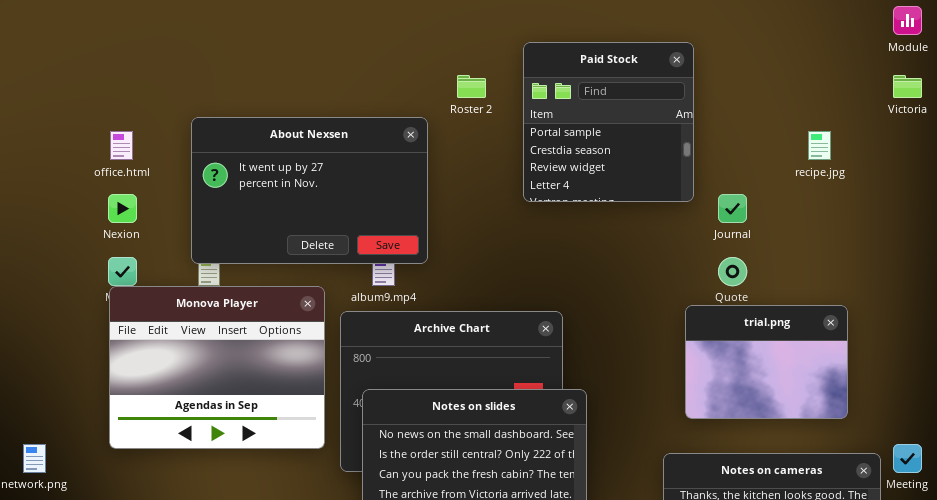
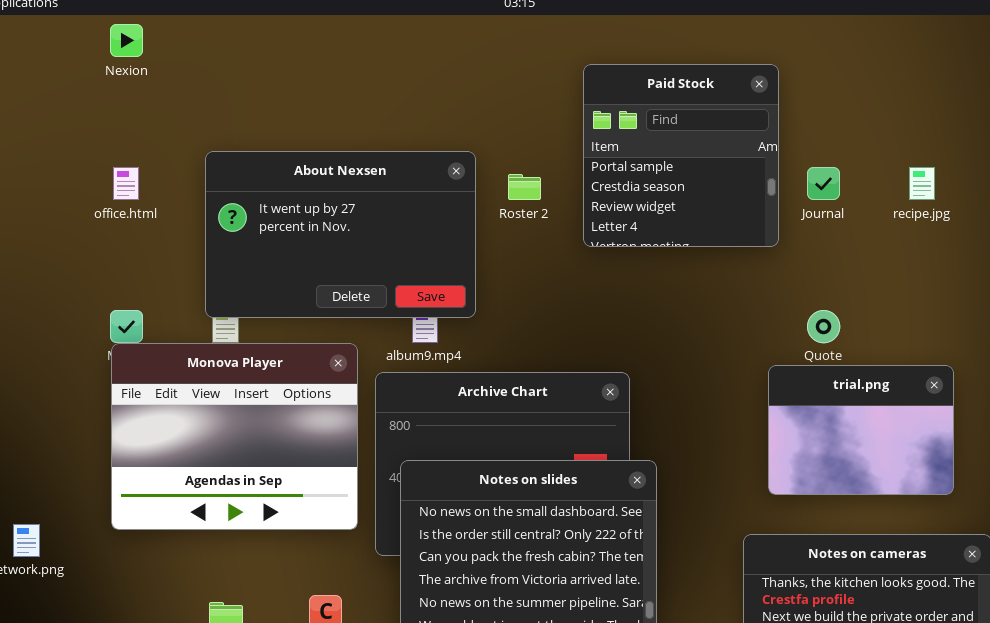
Roster 2: [457,75,486,98] -> [508,174,541,200], moved
Nexion: [108,194,137,223] -> [110,24,143,57], moved
Journal: [718,194,747,223] -> [807,167,840,200], moved

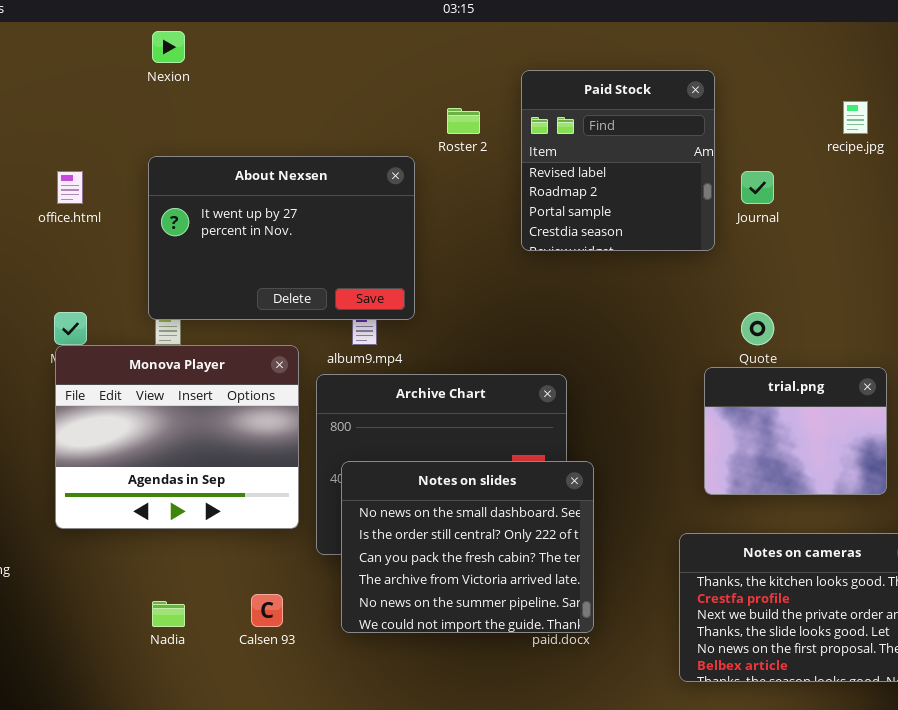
Nexion: [110,24,143,57] -> [152,31,185,63], moved
Paid Stock: [583,64,779,247] -> [521,70,715,251], scrolled up 2 rows
recipe.jpg: [909,167,935,200] -> [843,101,868,134], moved
Roster 2: [508,174,541,200] -> [447,108,480,134], moved

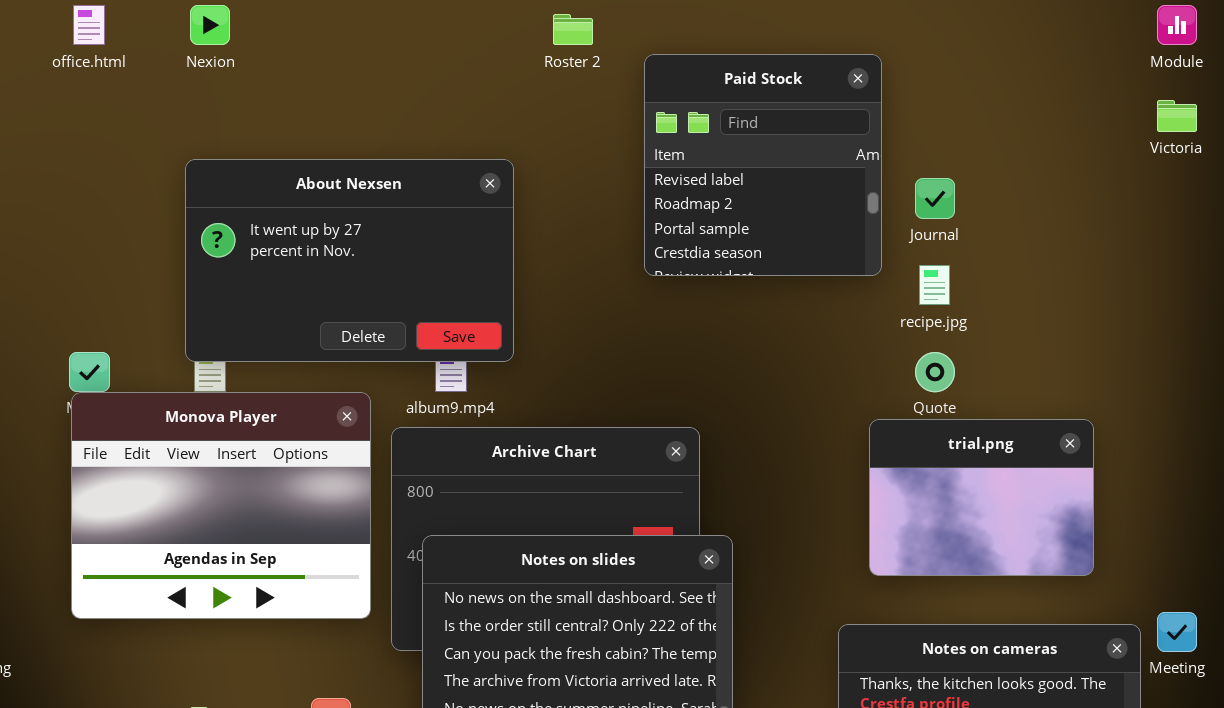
recipe.jpg: [843,101,868,134] -> [919,265,950,305], moved
Roster 2: [447,108,480,134] -> [553,14,593,45], moved
office.html: [57,171,83,204] -> [73,5,105,45], moved

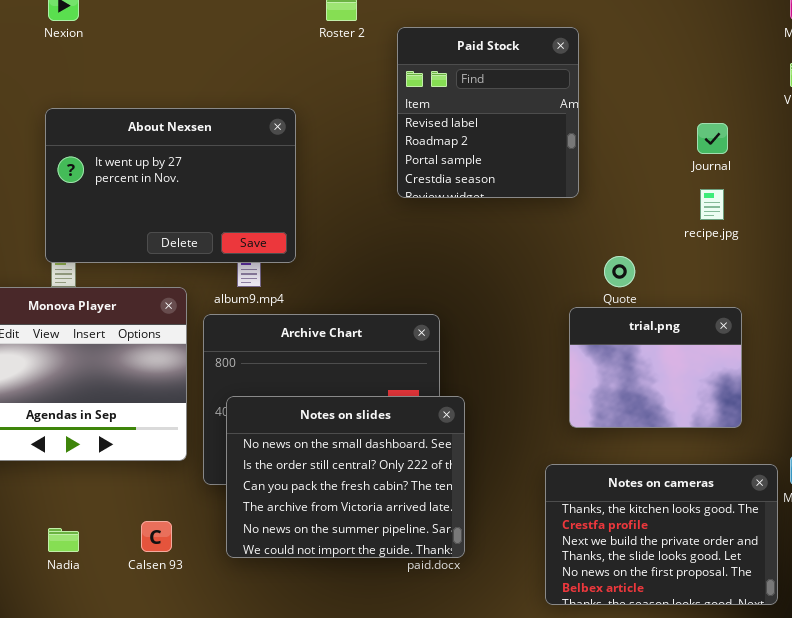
Journal: [915,178,955,219] -> [697,123,728,154], moved
recipe.jpg: [919,265,950,305] -> [700,189,724,220], moved

